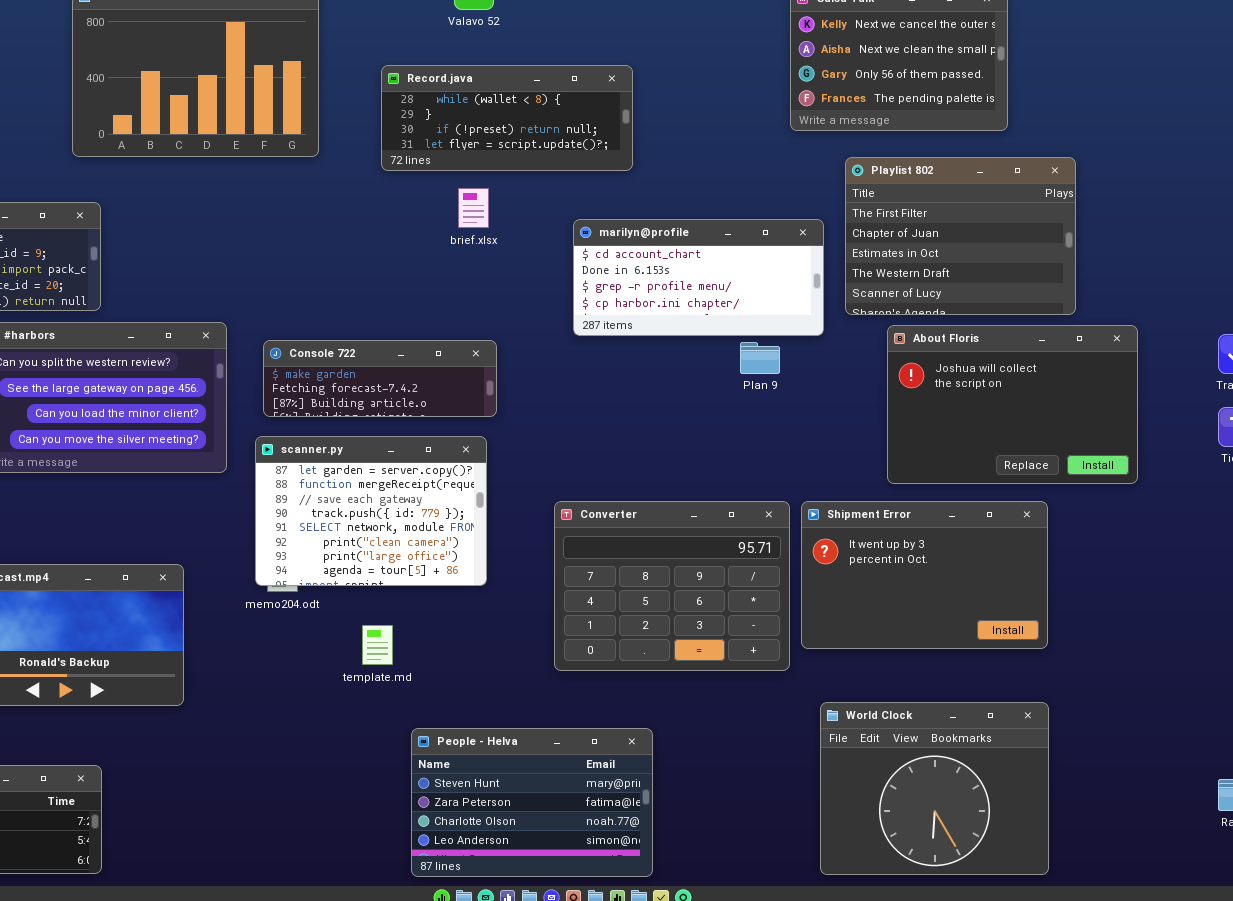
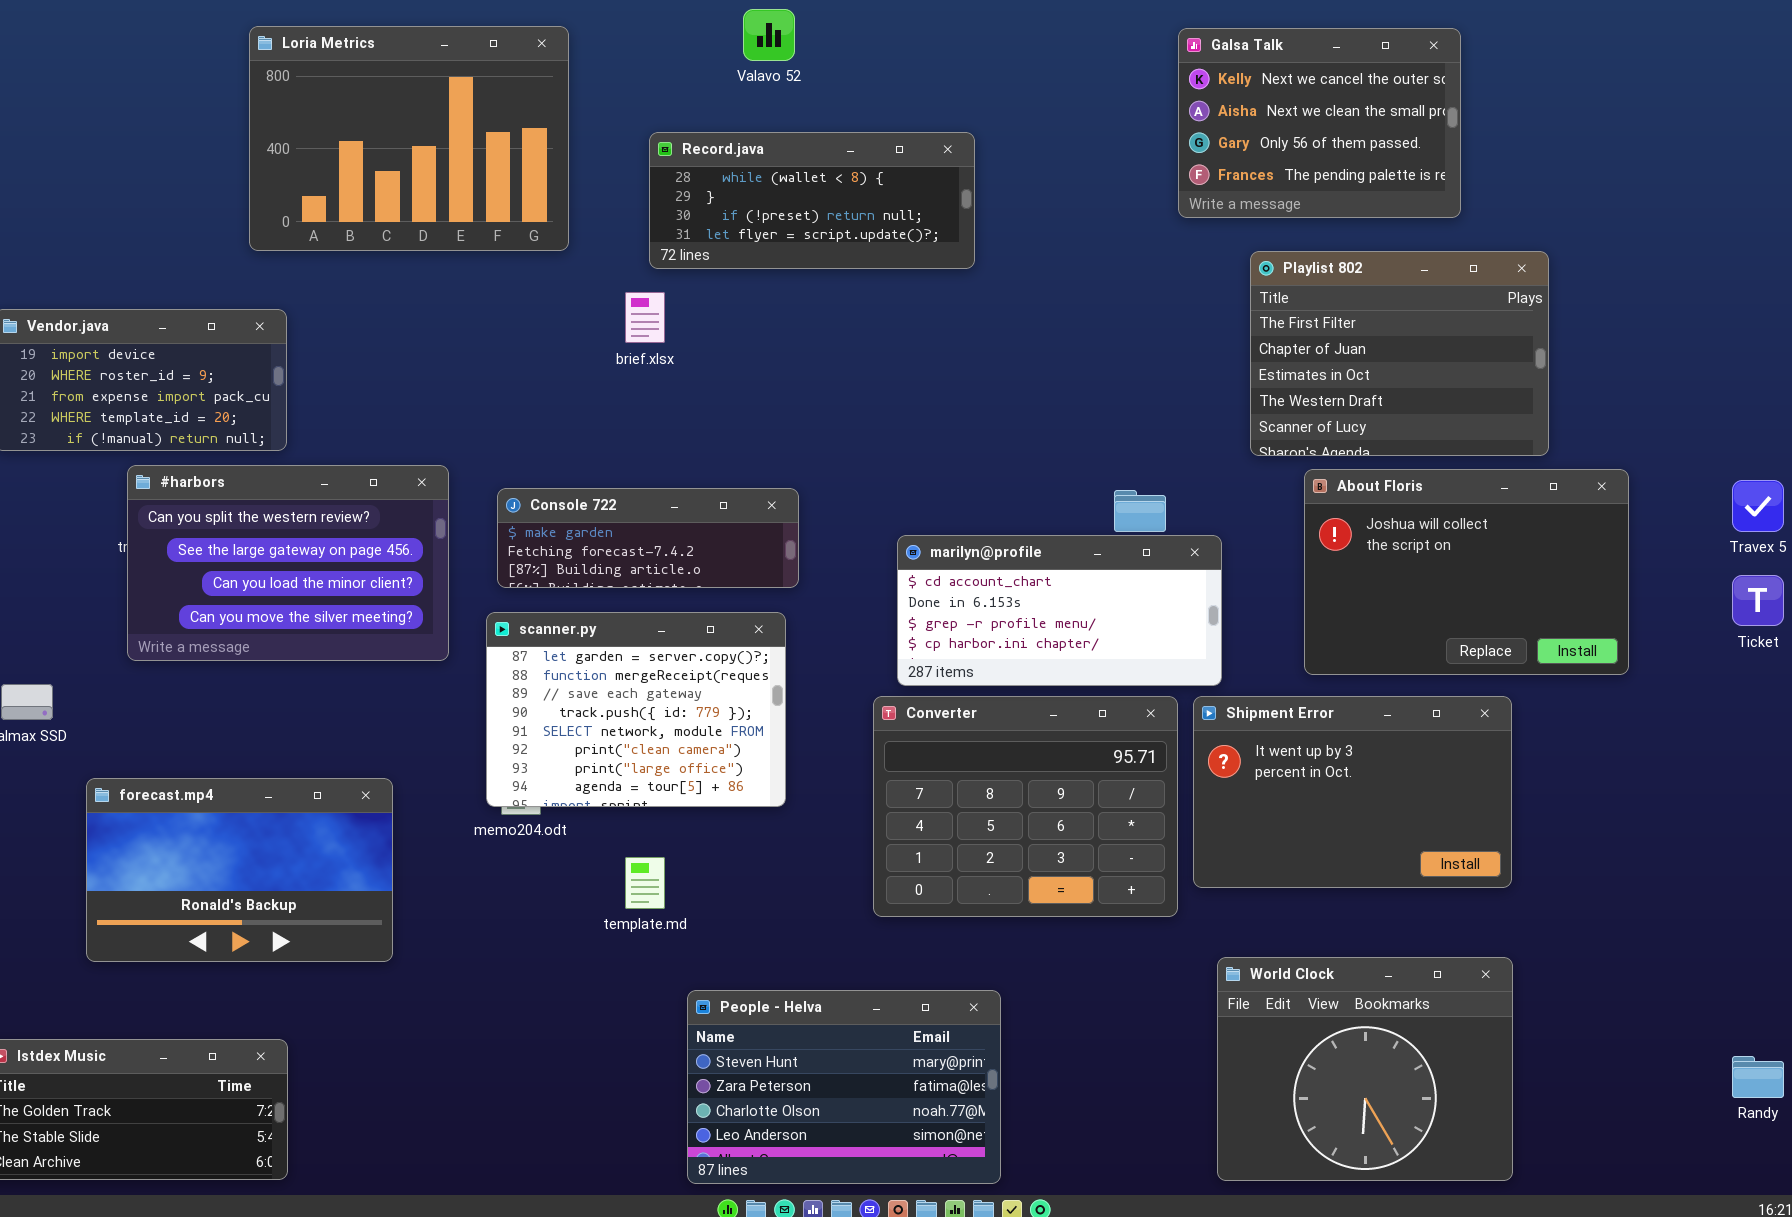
brief.xlsx: [458,188,489,228] -> [625,292,665,343], moved
marilyn@profile: [573,219,824,336] -> [897,535,1222,686], moved

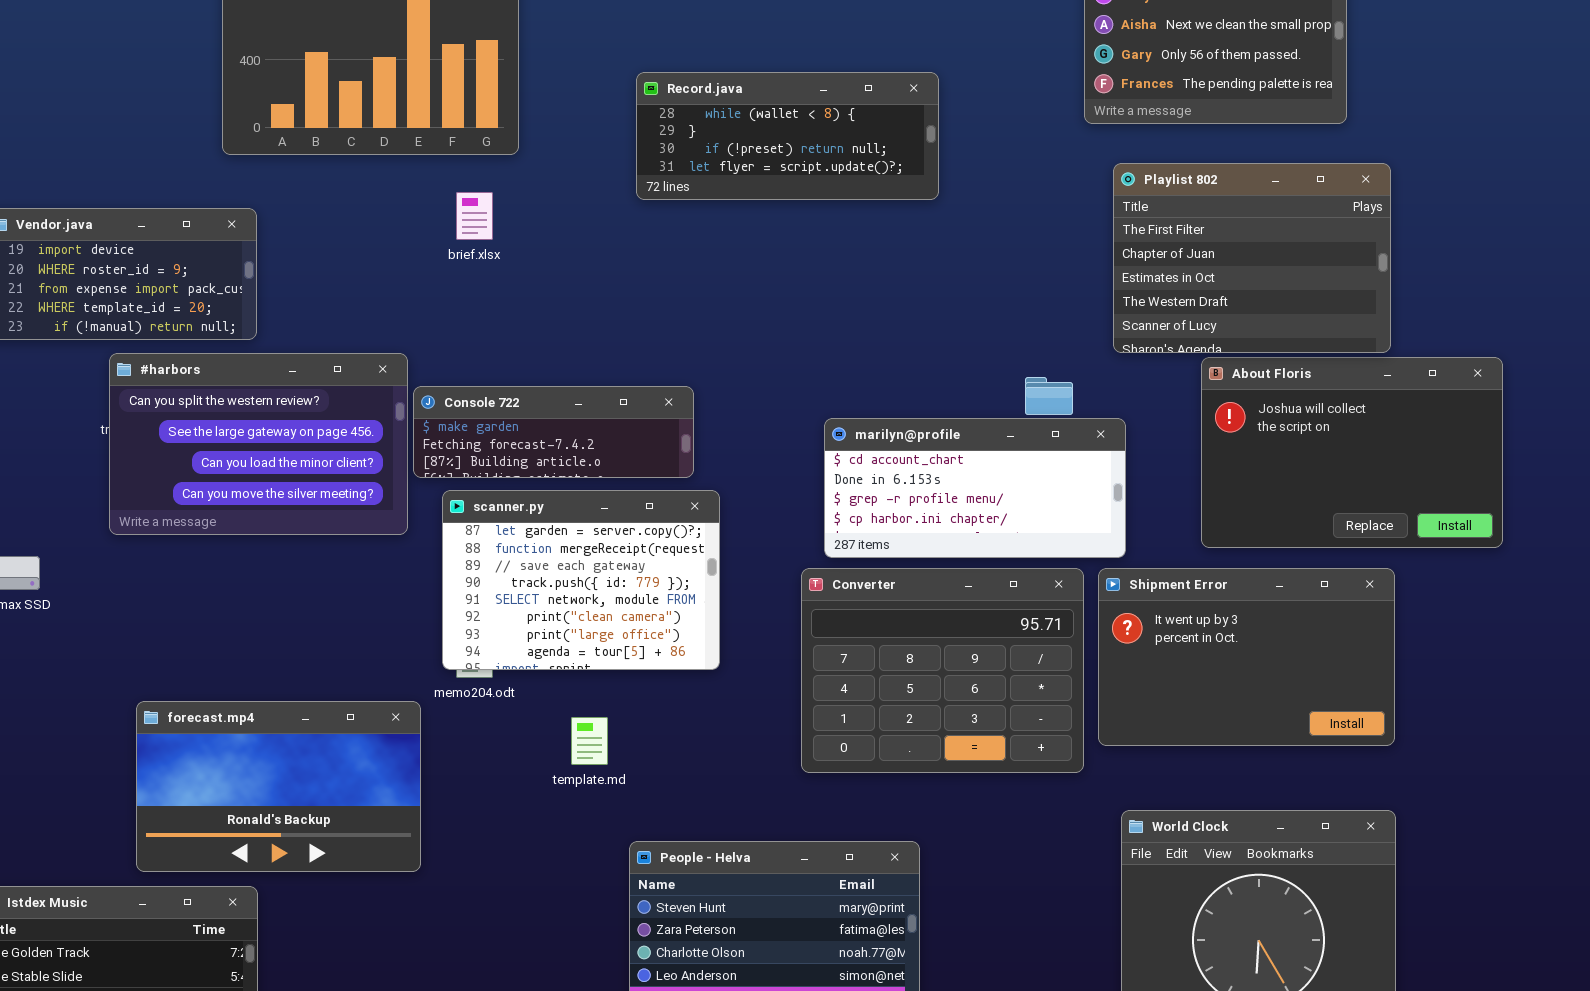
Record.java: [649,132,975,269] -> [636,72,939,200], moved
Playlist 802: [1250,251,1549,456] -> [1113,163,1391,353], moved
brief.xlsx: [625,292,665,343] -> [456,192,493,240], moved
Console 722: [497,488,799,588] -> [413,386,694,478], moved
forecast.mp4: [86,778,393,962] -> [136,701,421,872], moved

